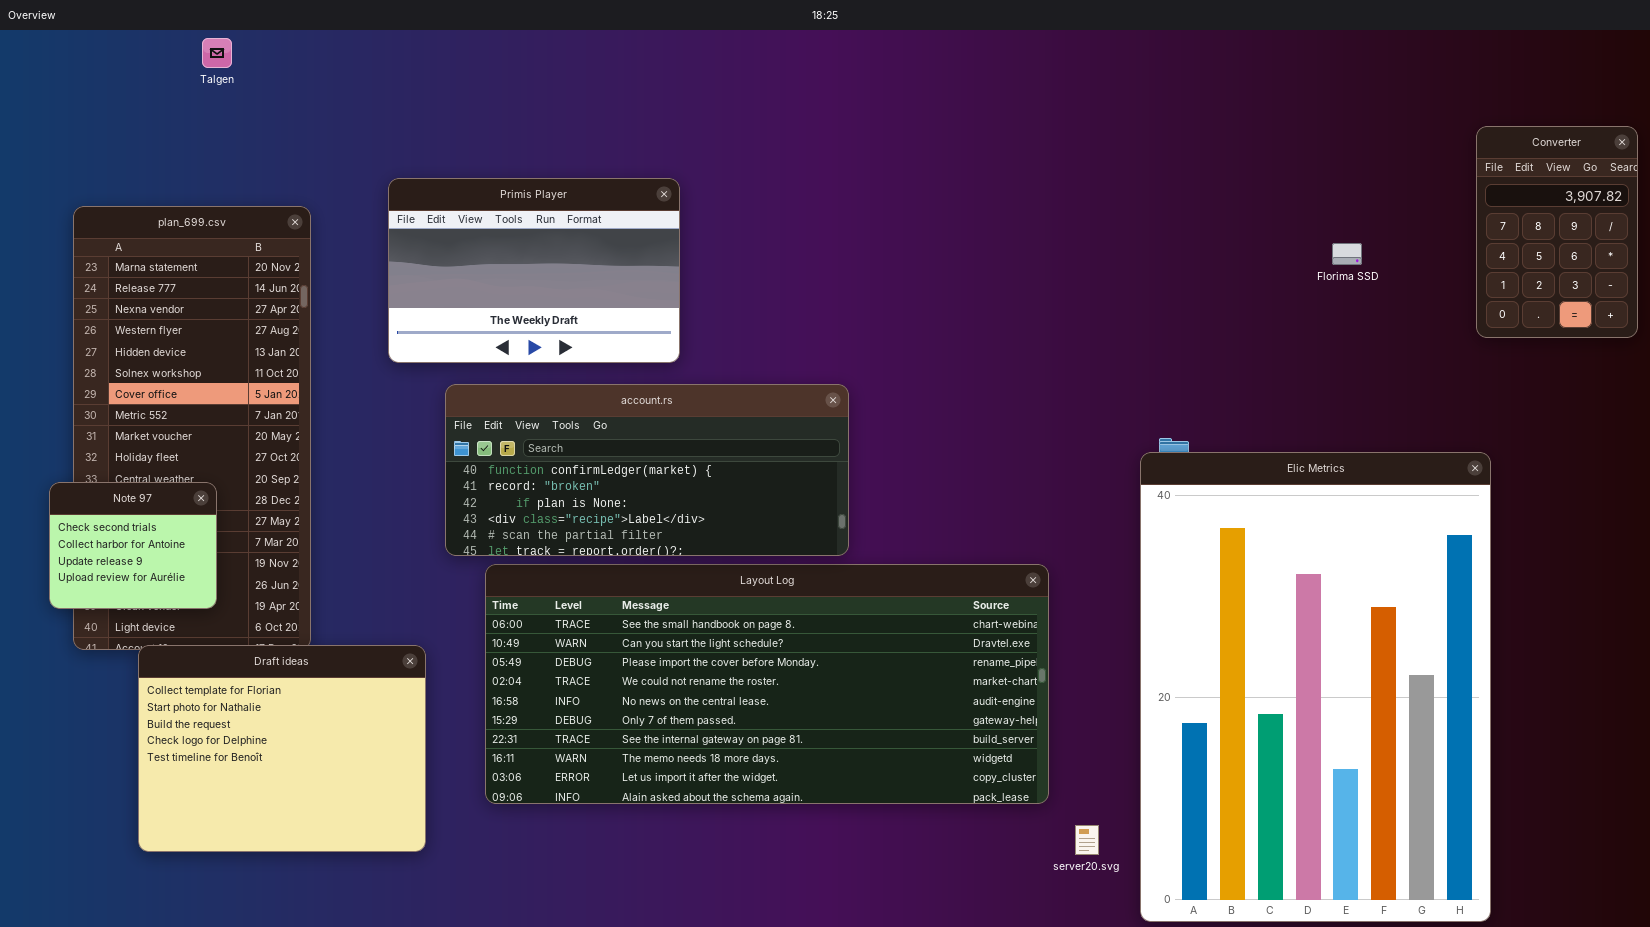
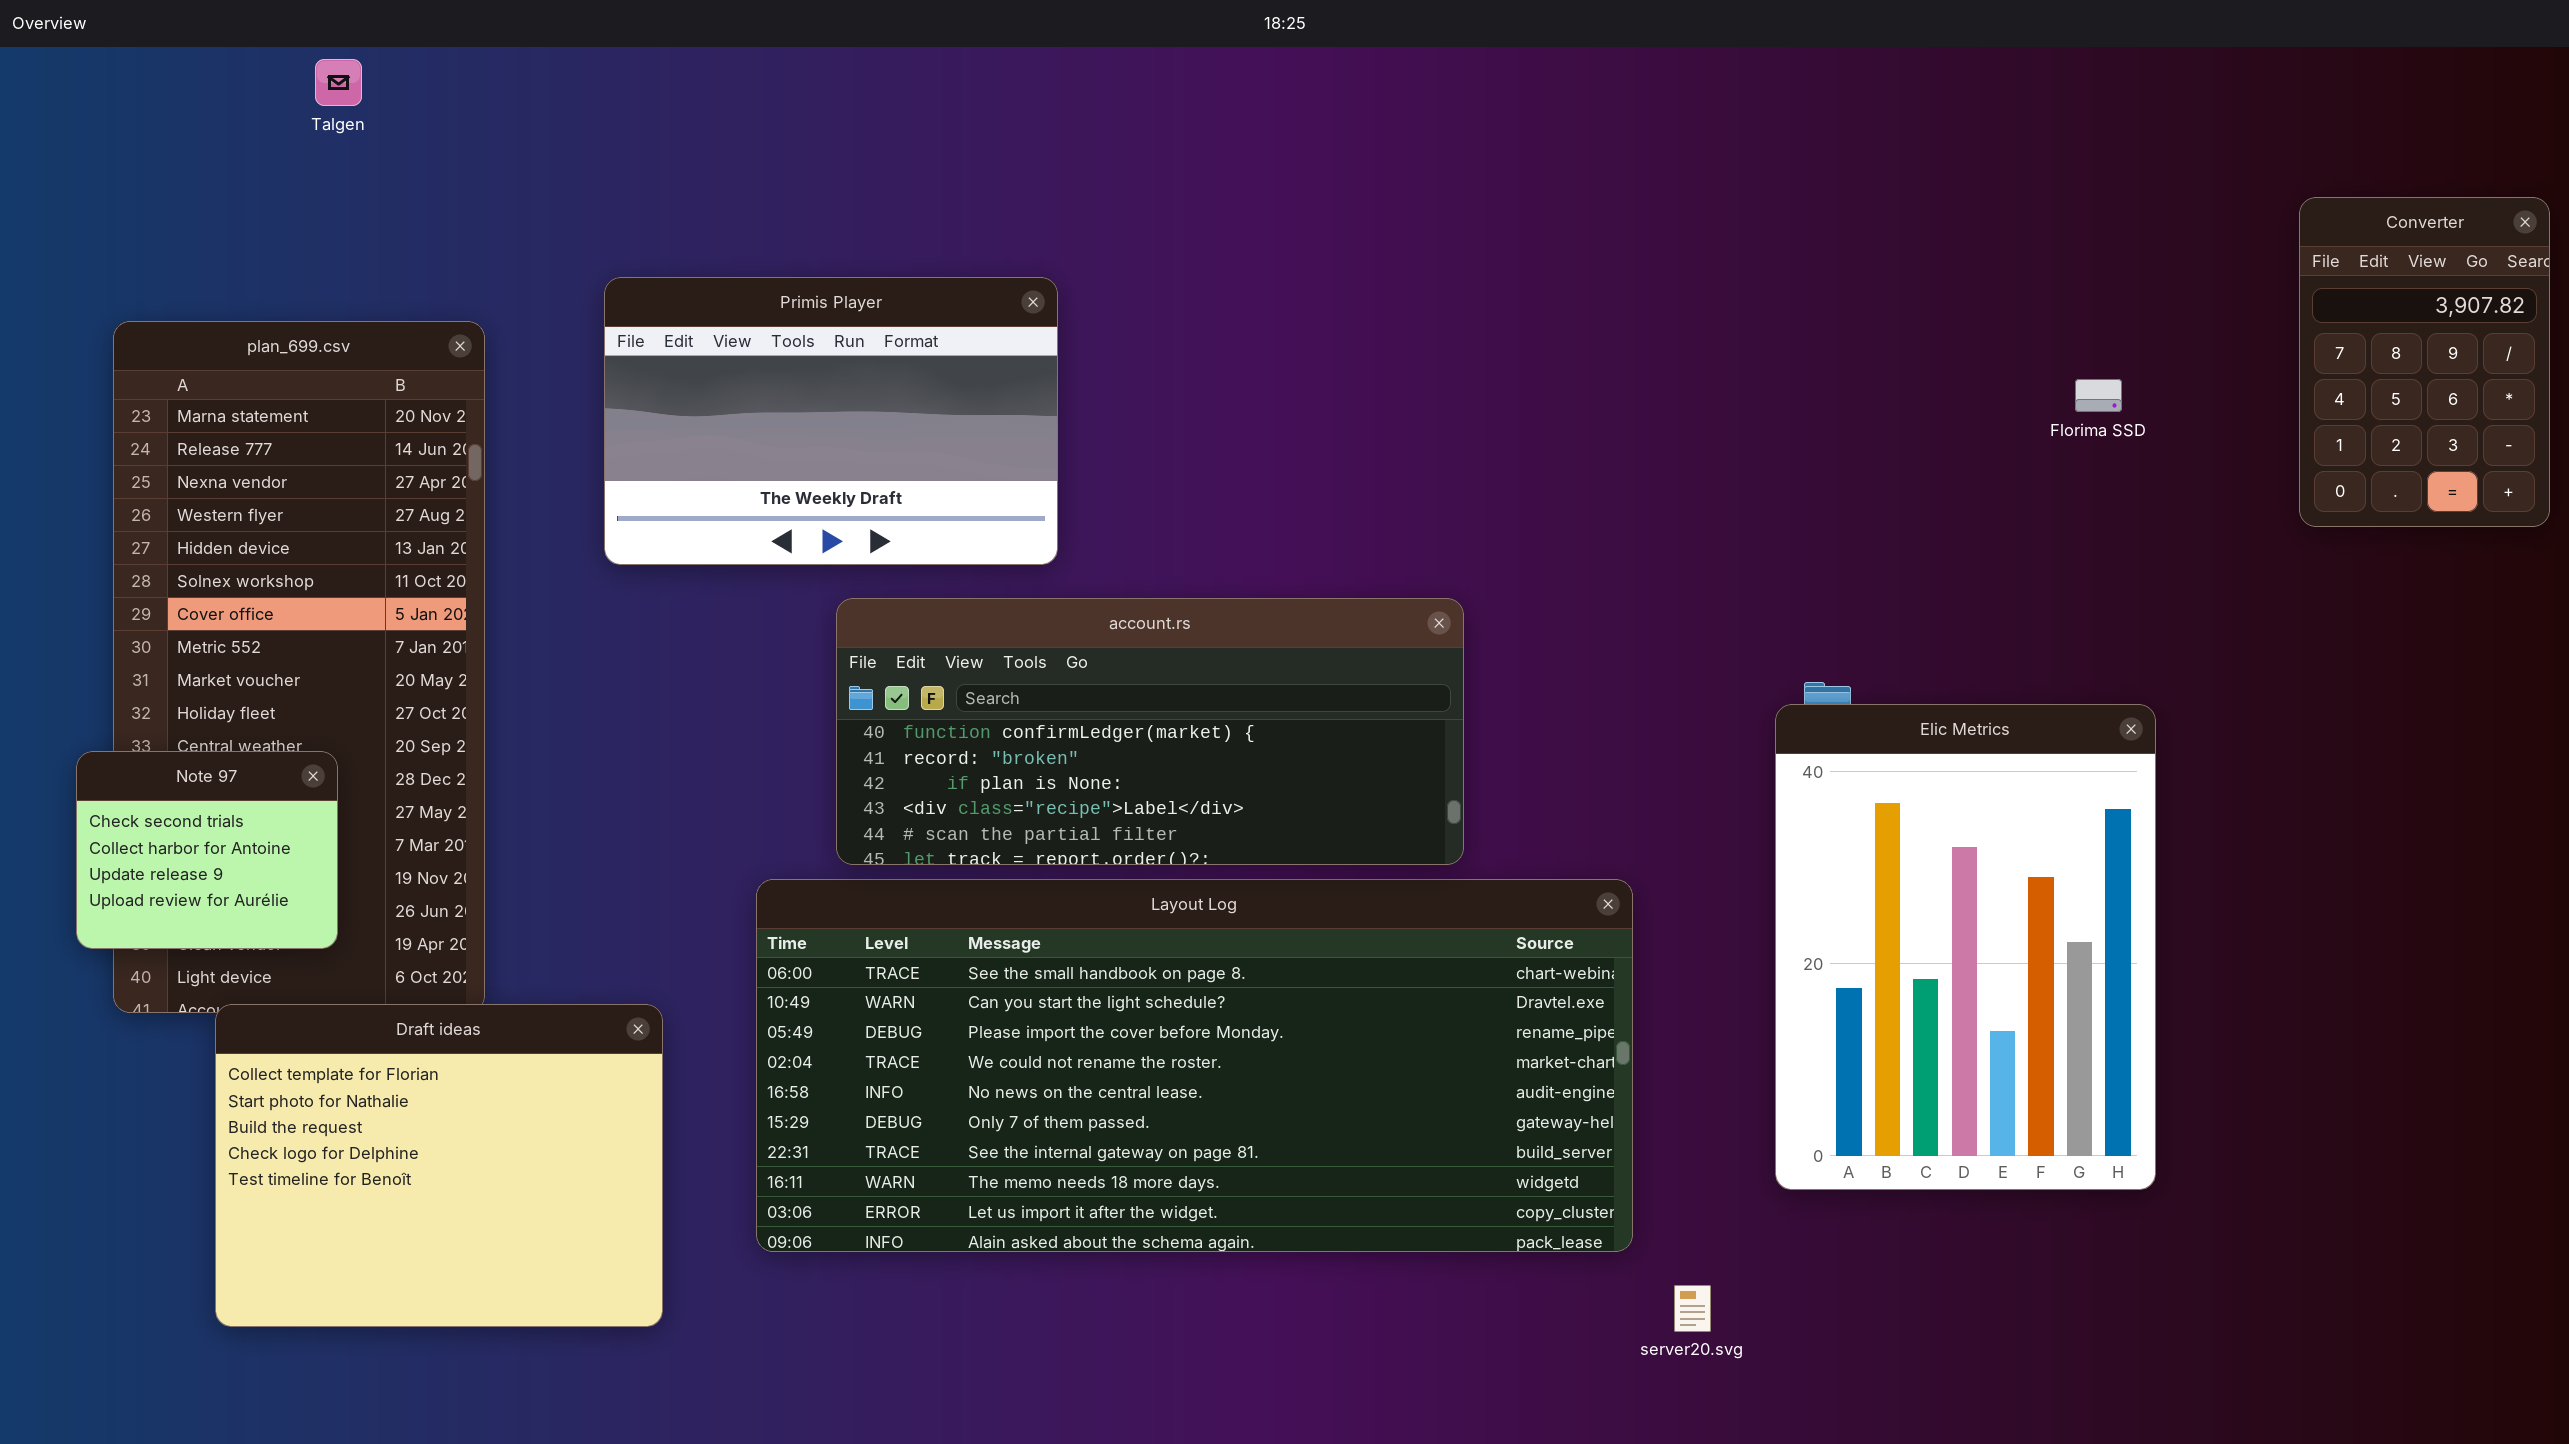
account.rs: [445,384,849,556] -> [836,598,1464,865], moved
Elic Metrics: [1140,452,1491,922] -> [1775,704,2156,1190], resized

